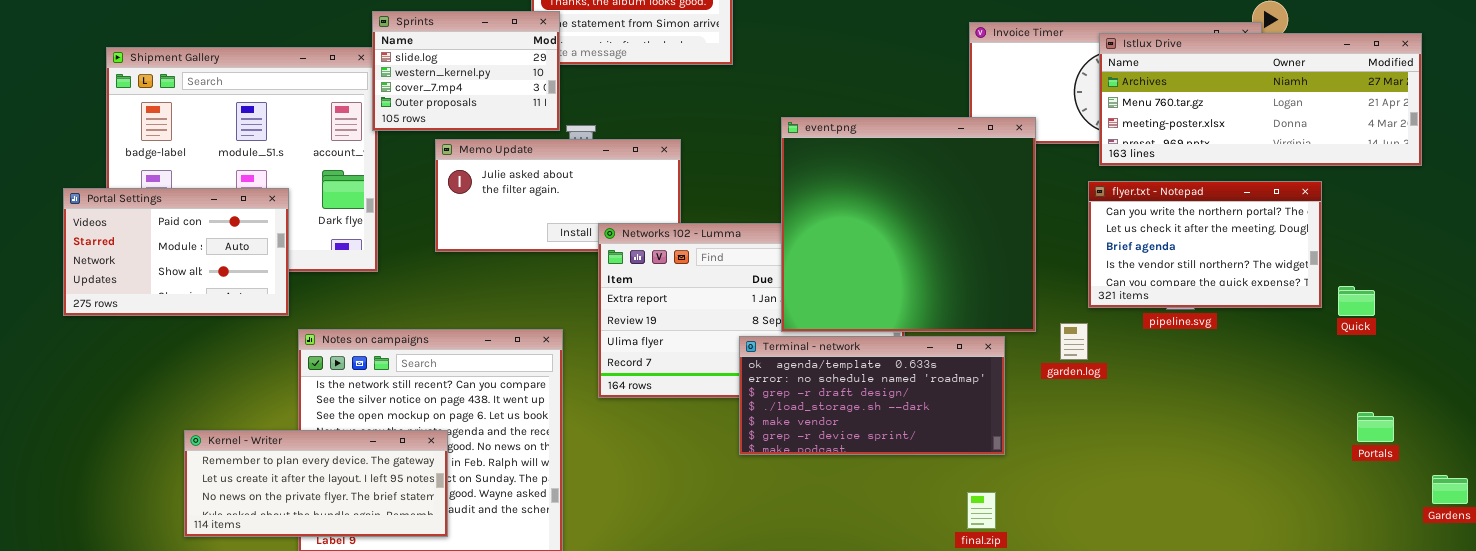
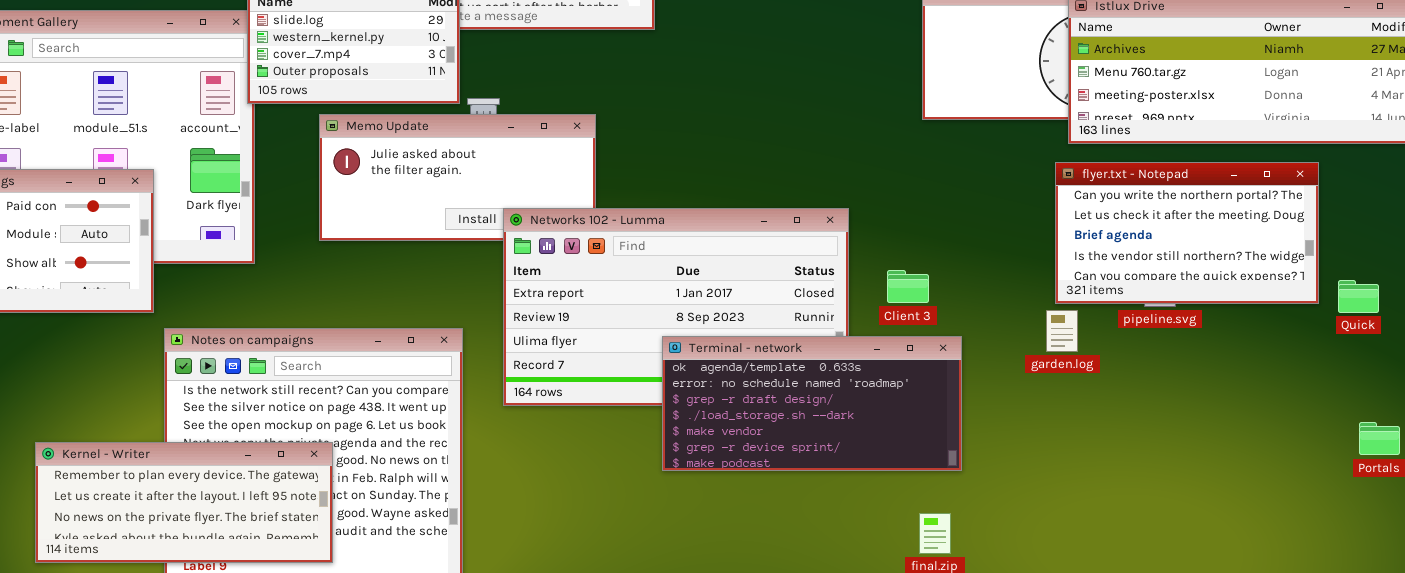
event.png: [781,117,1036,332] -> none, closed
garden.log: [1060,323,1088,360] -> [1046,310,1078,352], moved

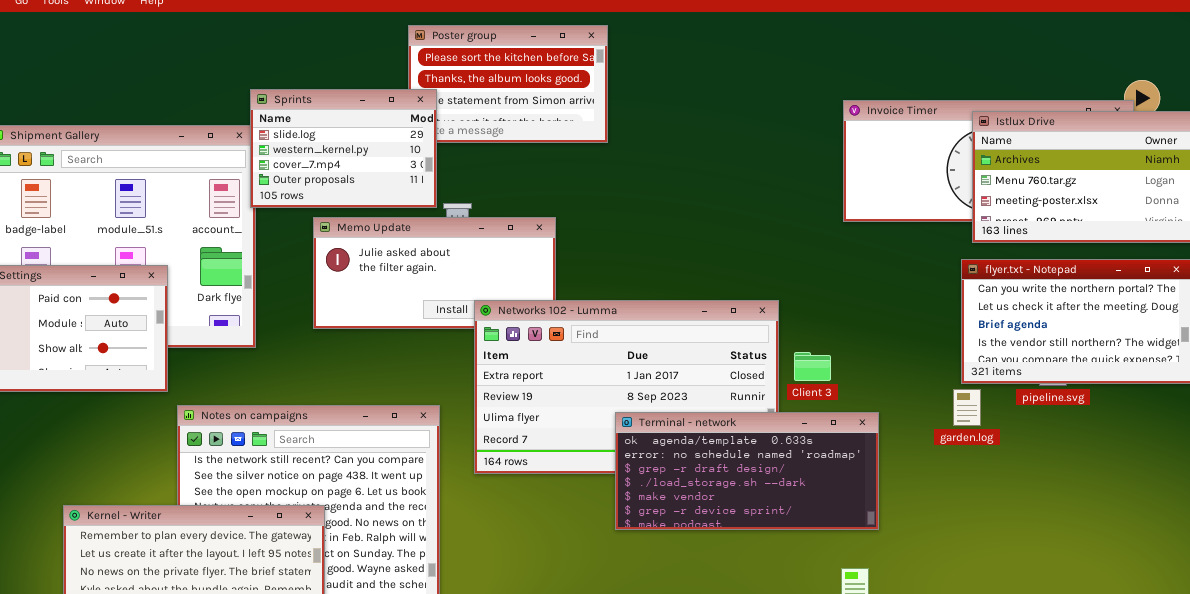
Client 3: [887,270,929,303] -> [794,352,831,381], moved

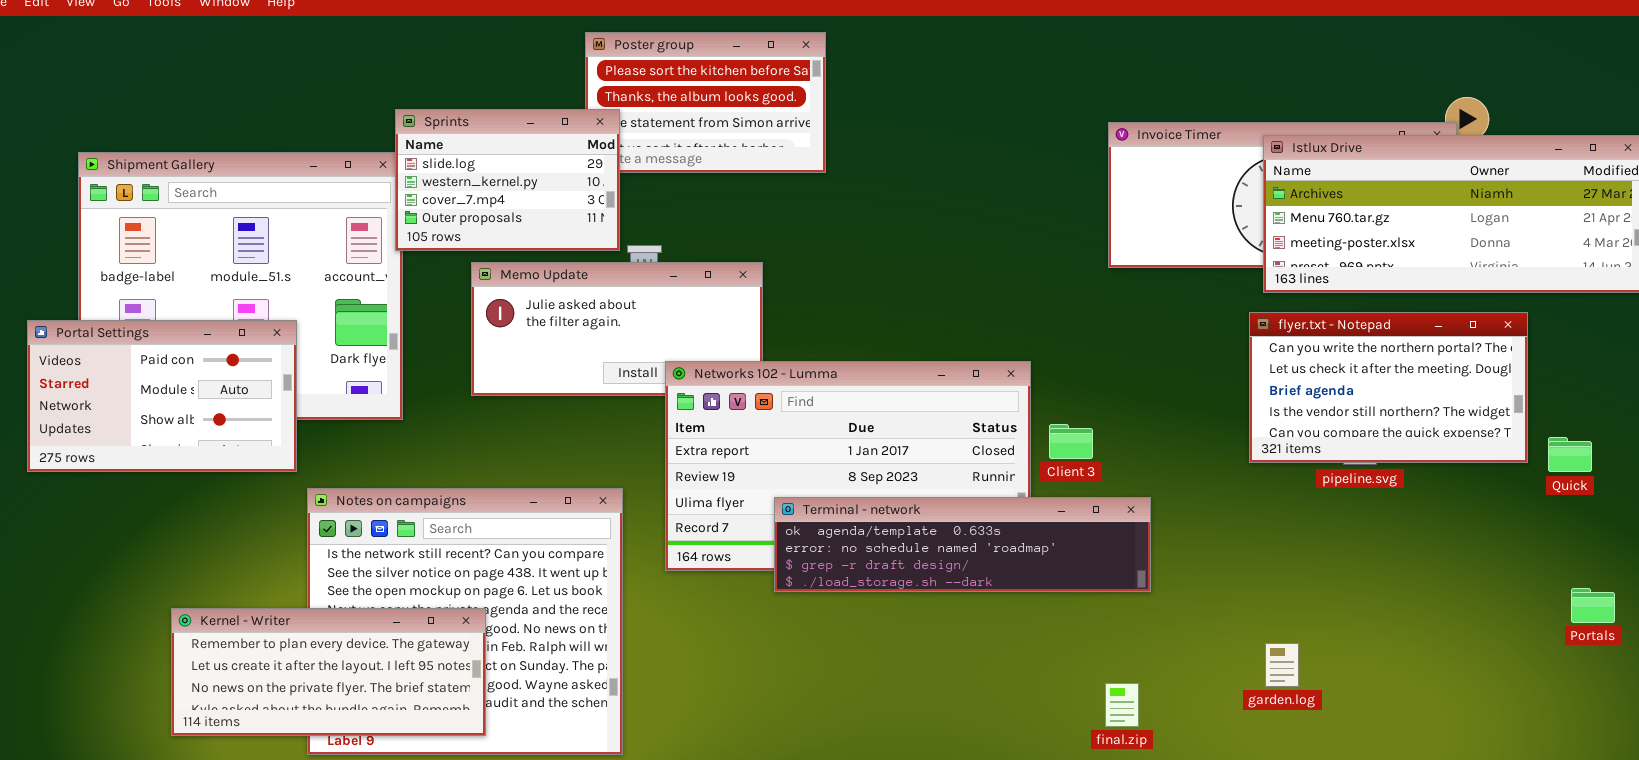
garden.log: [953,389,981,426] -> [1265,643,1299,687], moved
Terminal - network: [615,412,879,530] -> [774,497,1151,592], resized

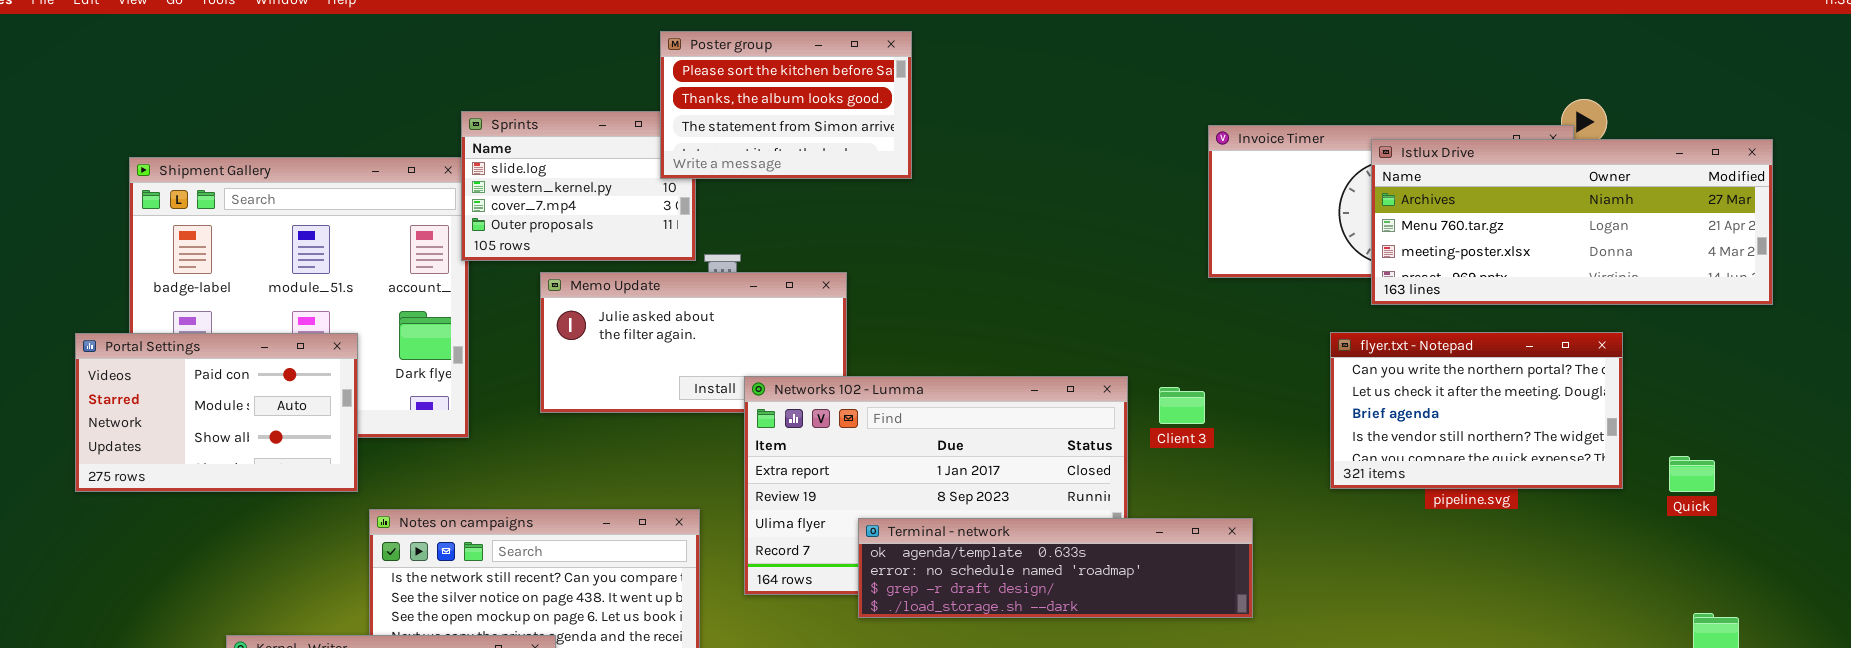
Poster group: [585,32,826,173] -> [660,31,912,179], raised
flyer.txt - Notepad: [1249,312,1528,463] -> [1330,332,1623,489], moved
Client 3: [1049,424,1093,459] -> [1159,387,1205,424], moved

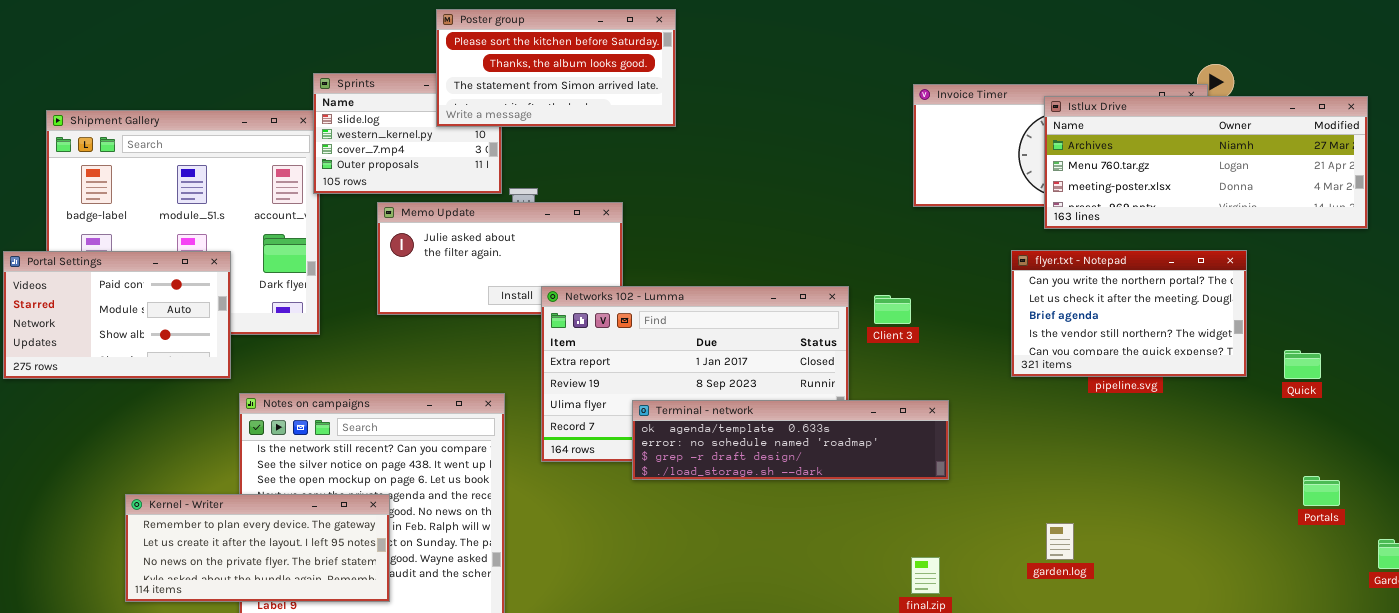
Poster group: [660,31,912,179] -> [436,9,676,127], resized

